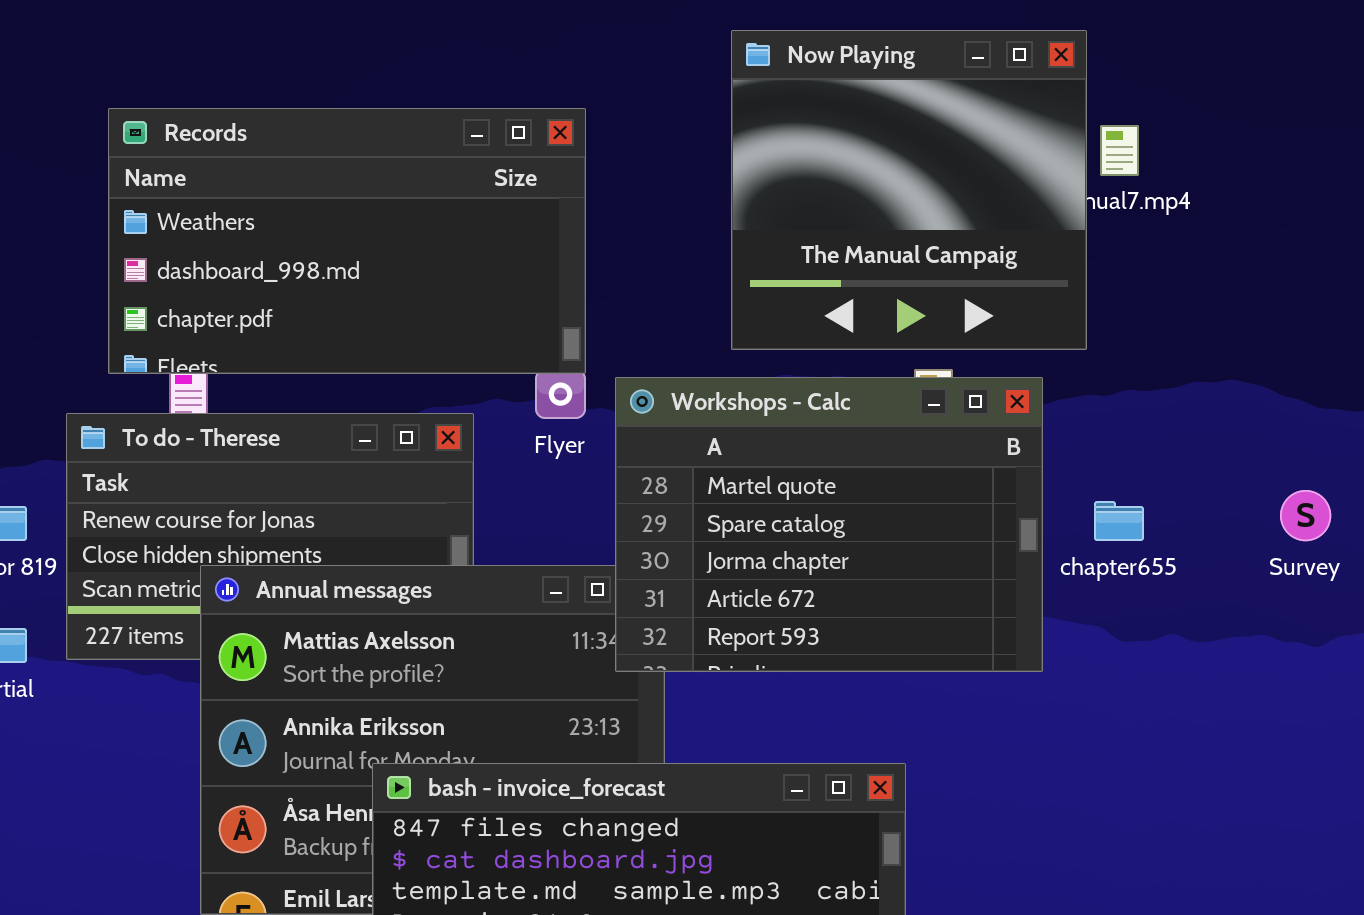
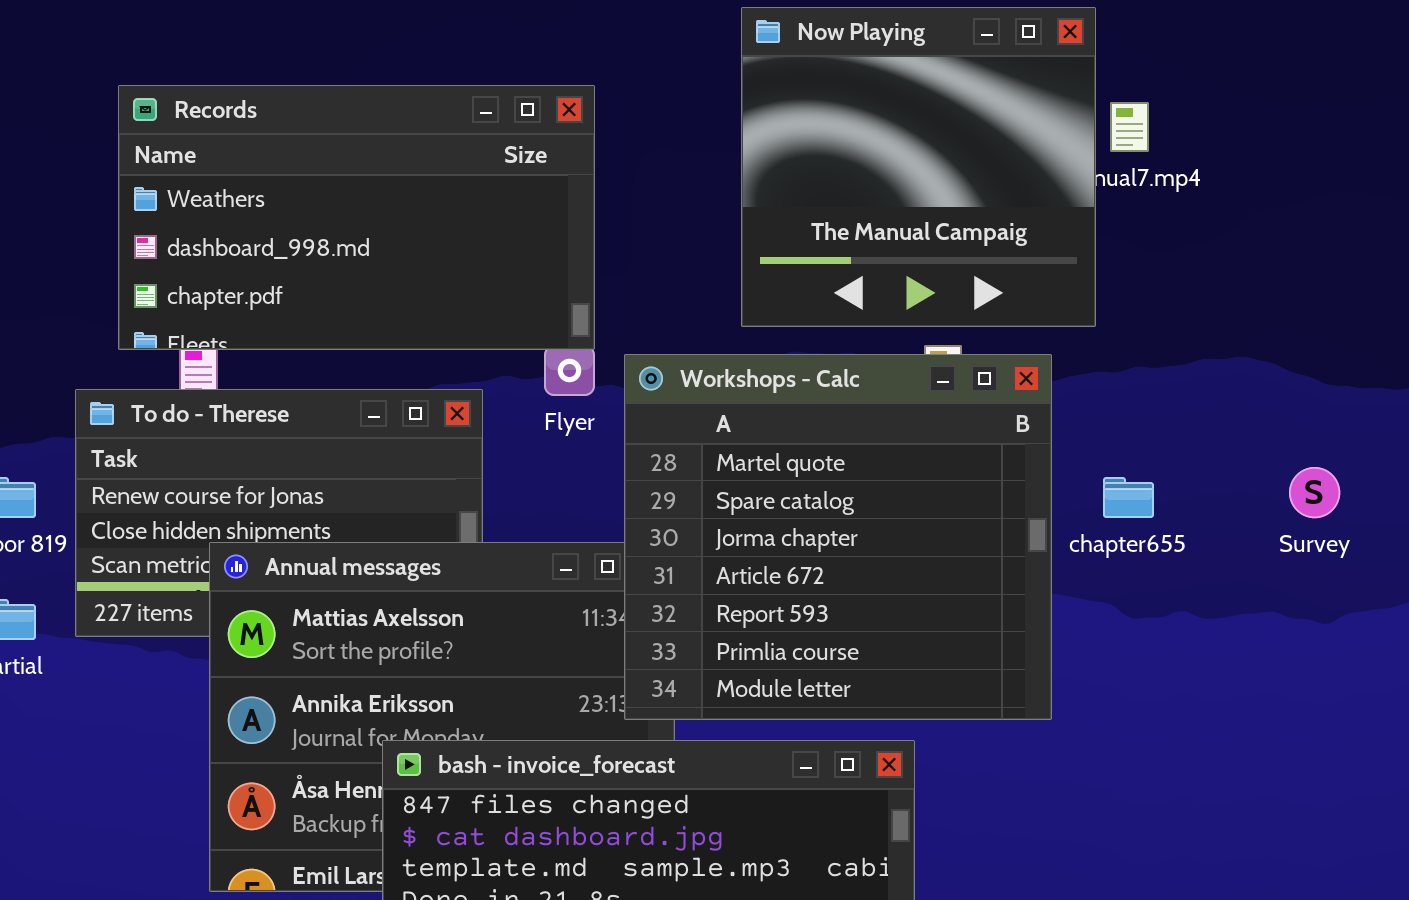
Workshops - Calc: [615,377,1043,672] -> [624,354,1052,720], resized

